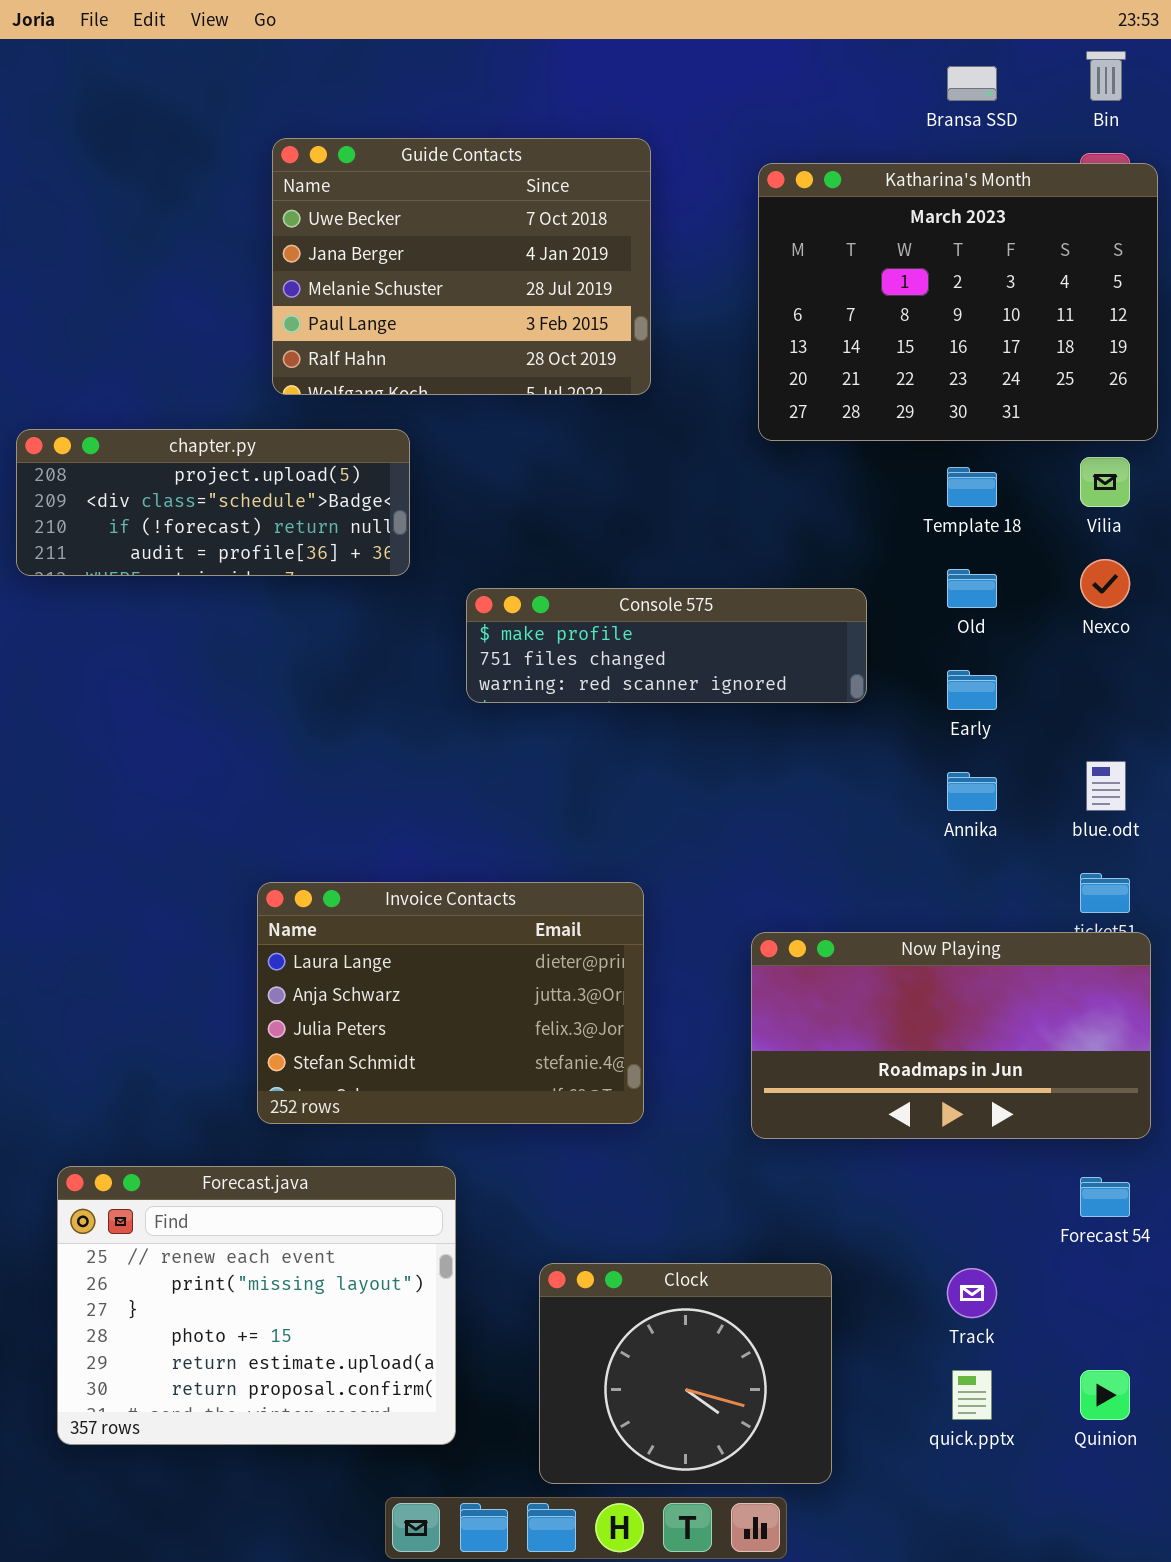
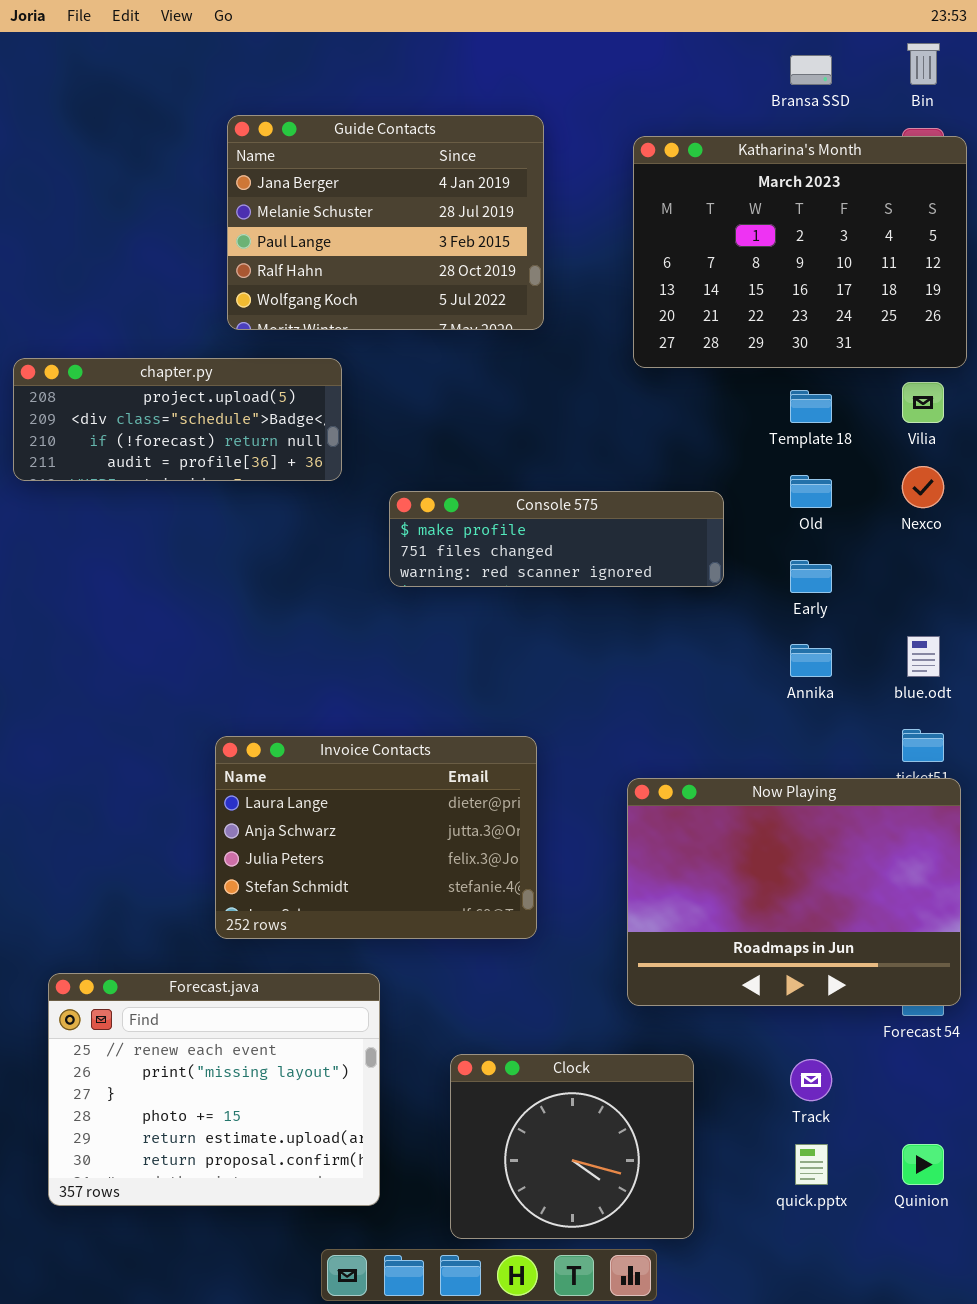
Guide Contacts: [272,138,651,395] -> [227,115,544,330], scrolled down 1 row
Now Playing: [751,932,1151,1139] -> [627,778,961,1006], resized

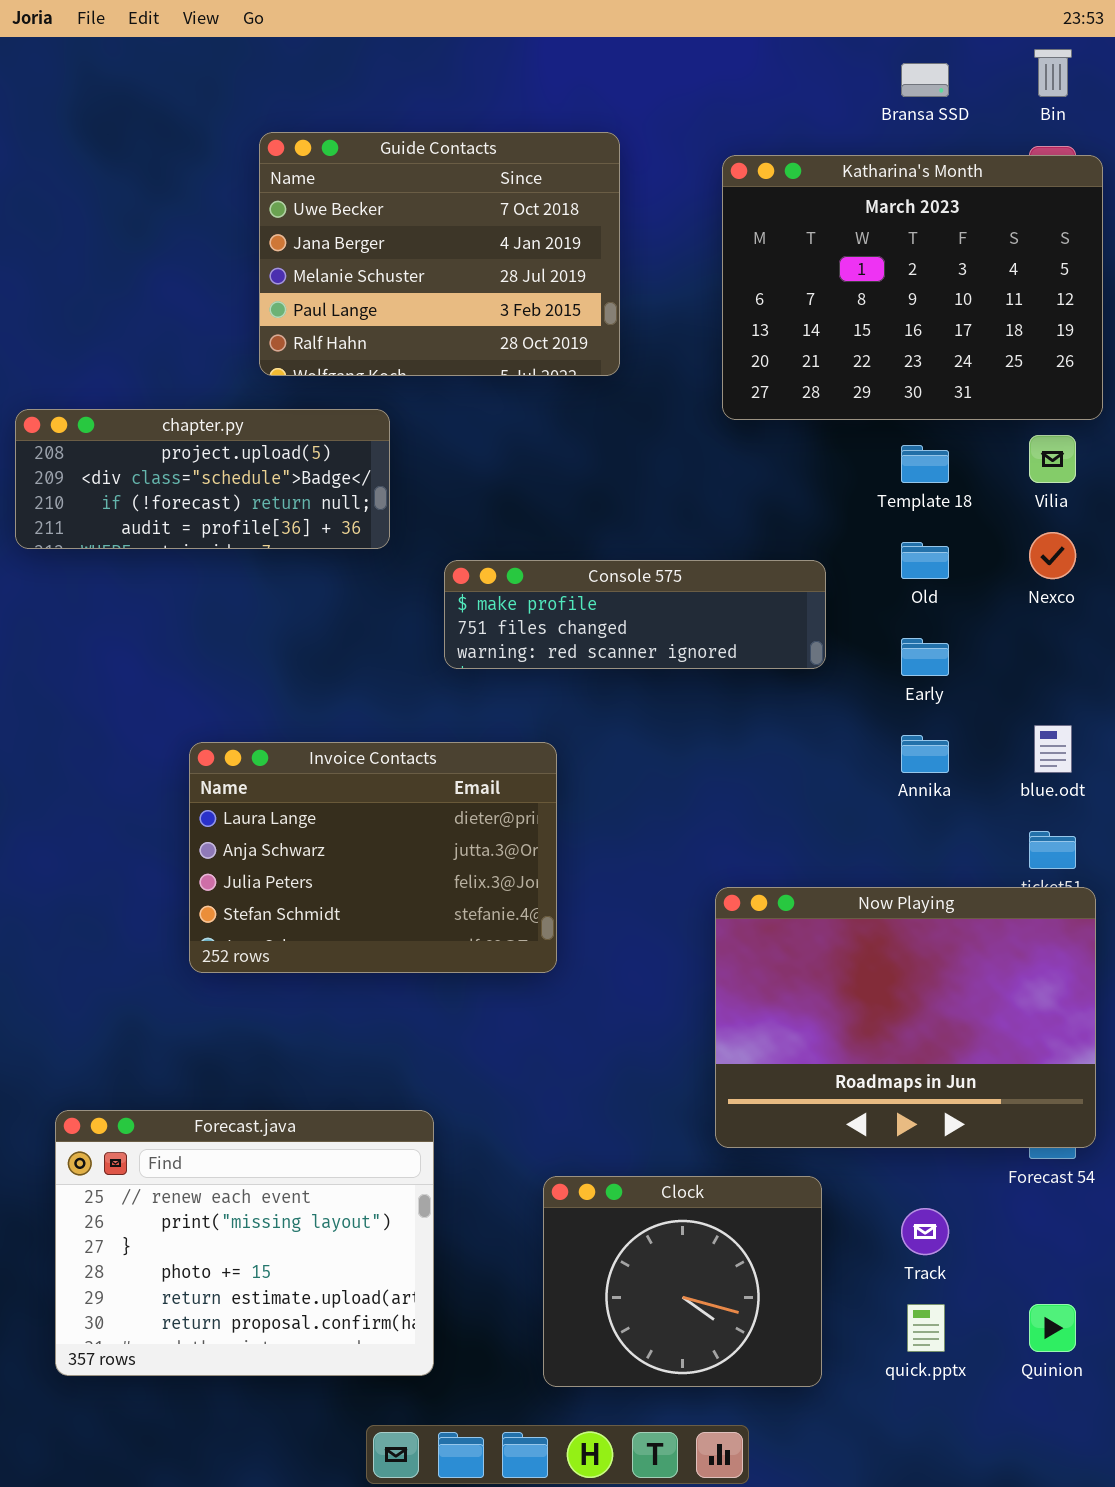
Guide Contacts: [227,115,544,330] -> [259,132,620,376], scrolled up 1 row
Invoice Contacts: [215,736,537,939] -> [189,742,557,973], moved
Clock: [450,1054,694,1239] -> [543,1176,822,1387], moved

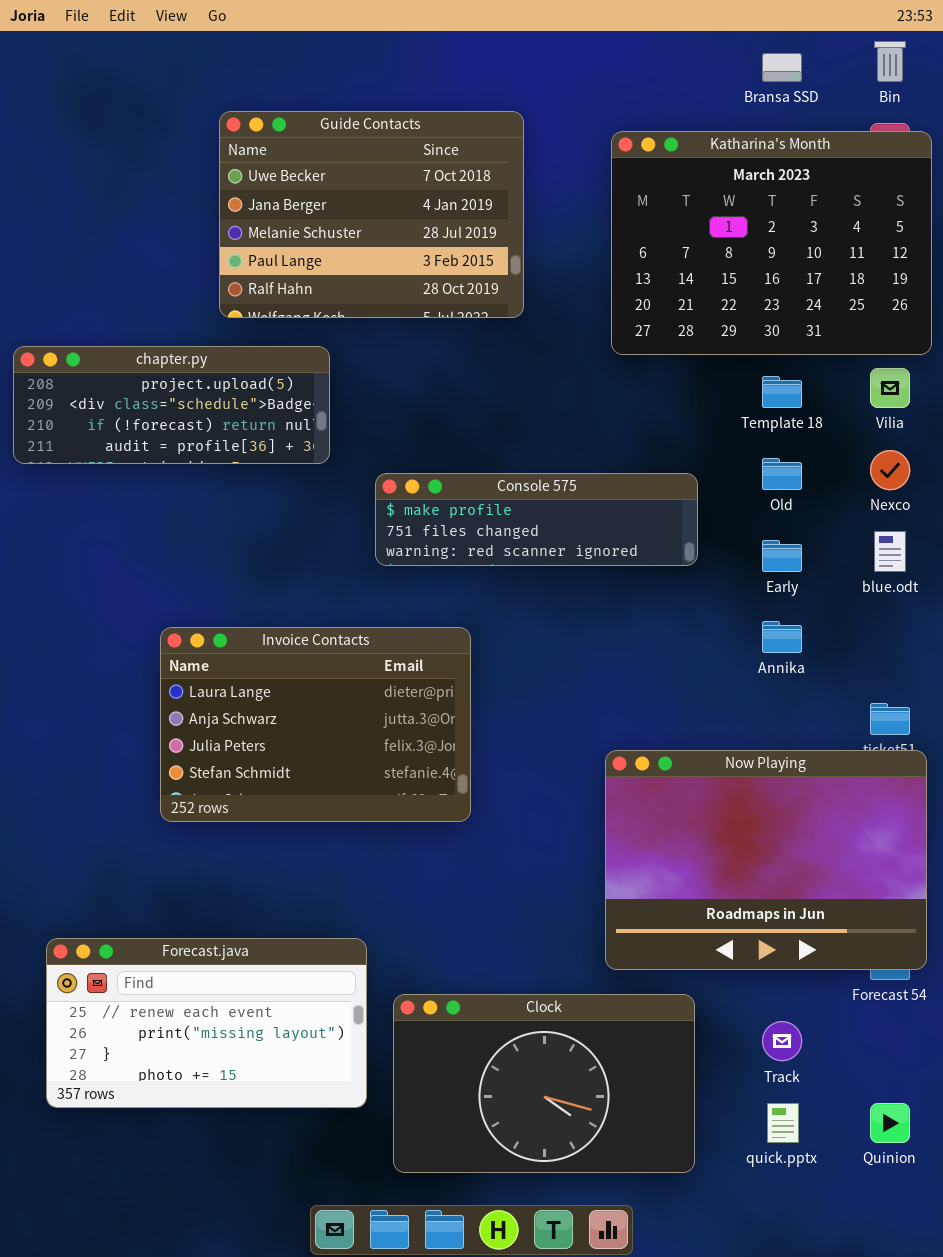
blue.odt: [1034,725,1072,773] -> [874,531,906,572], moved
Forecast.java: [55,1110,434,1376] -> [46,938,367,1108], resized
Clock: [543,1176,822,1387] -> [393,994,695,1173], resized

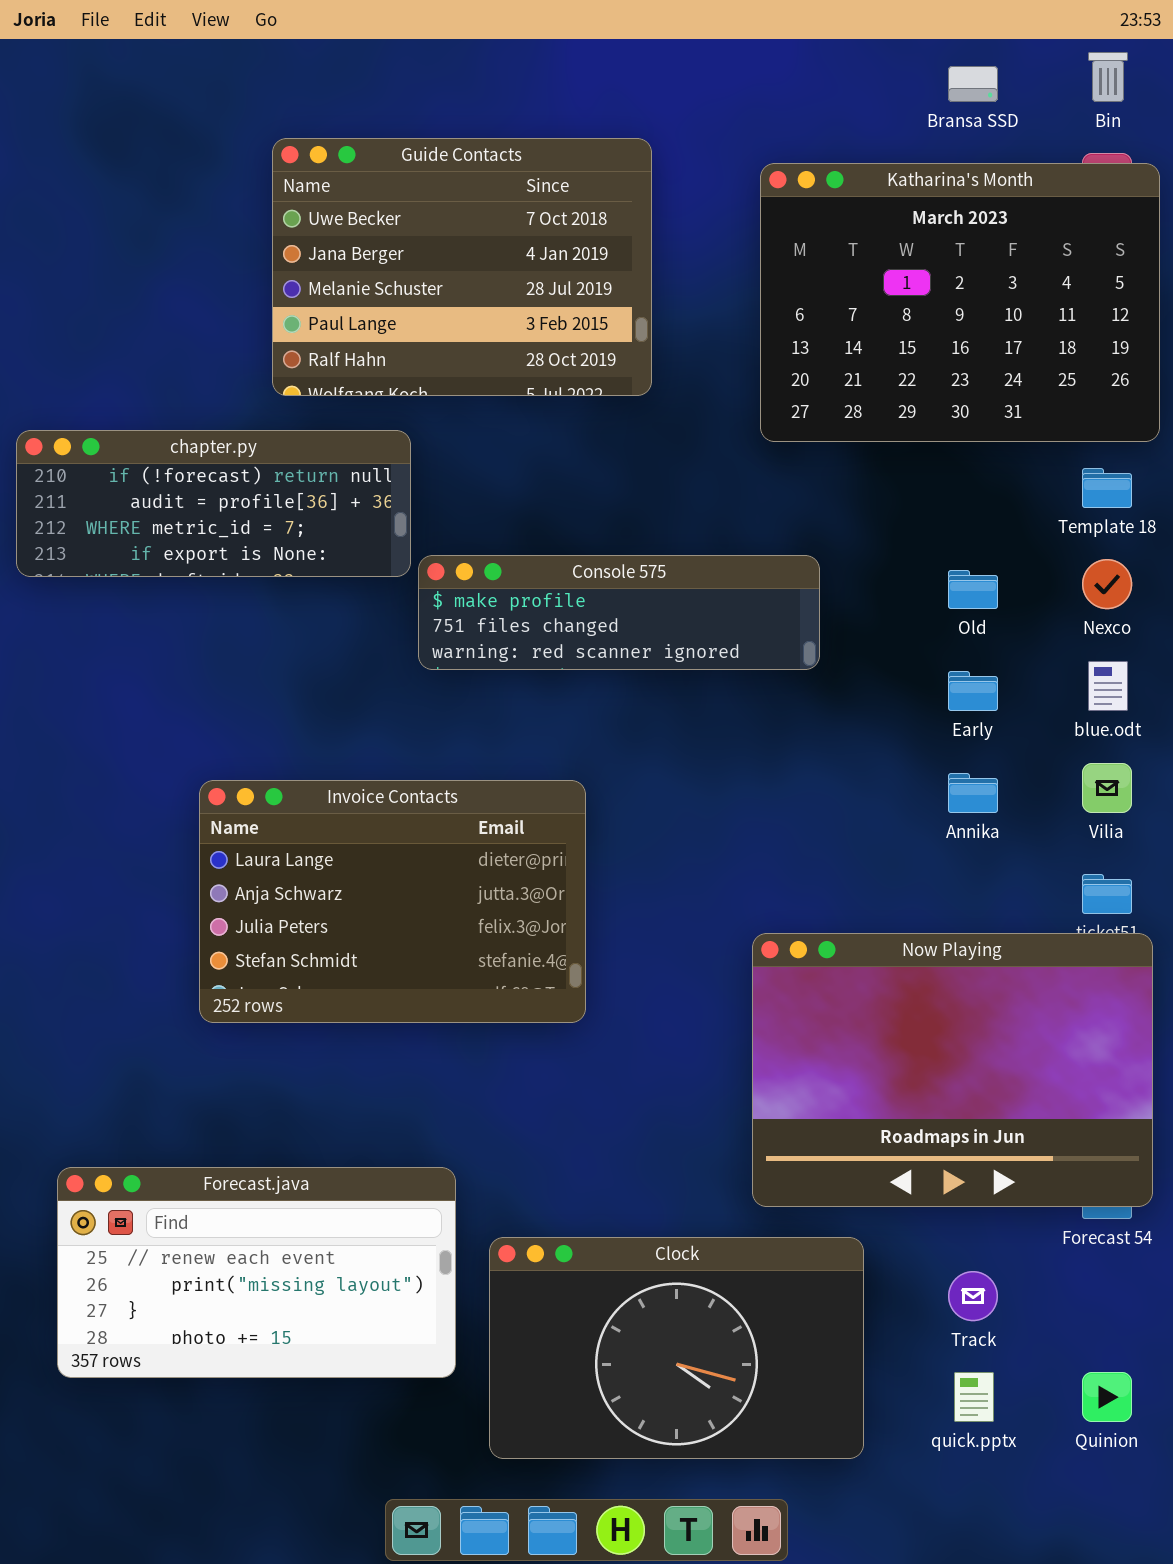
chapter.py: [13,346,330,464] -> [16,430,411,577], scrolled down 2 rows
Vilia: [870,368,910,408] -> [1082,763,1132,813], moved
Template 18: [762,376,802,408] -> [1082,468,1132,508], moved
Console 575: [375,473,698,566] -> [418,555,820,670], moved

